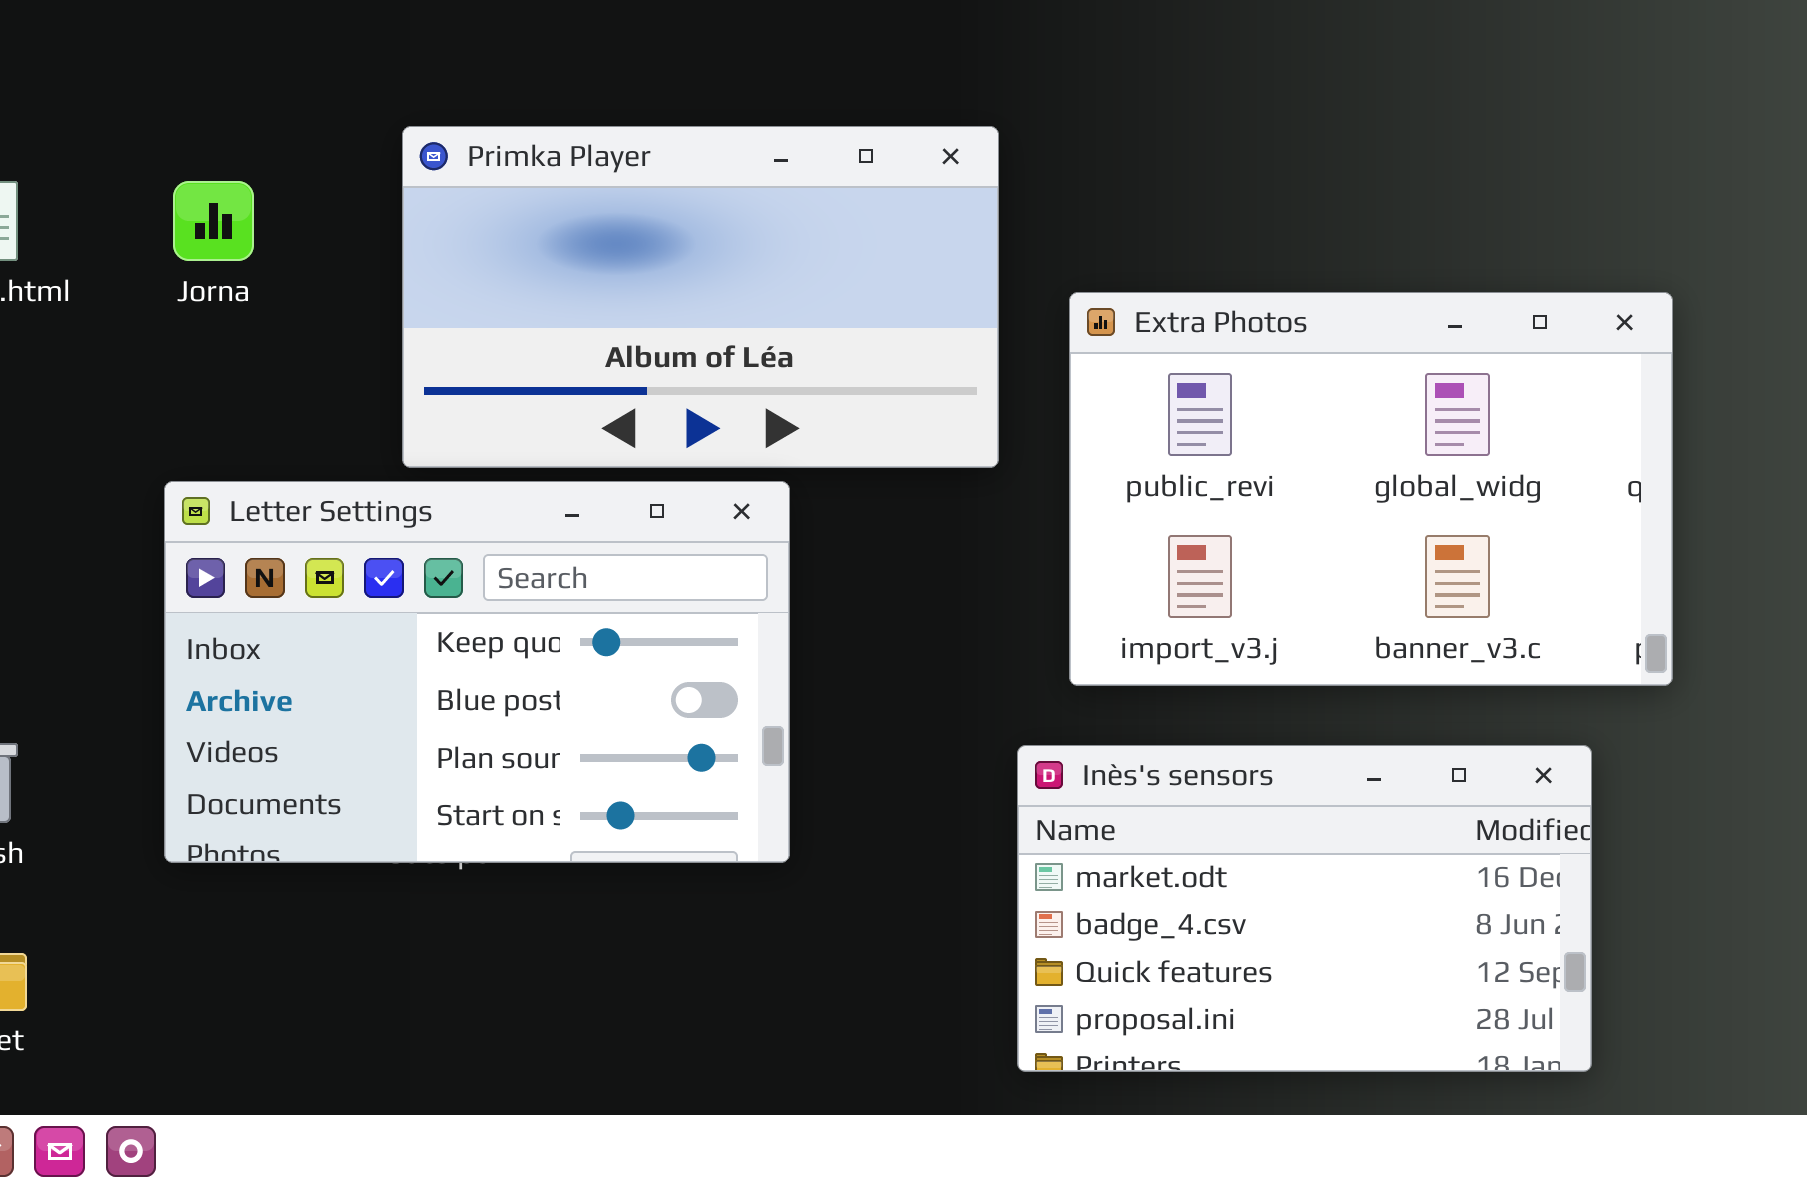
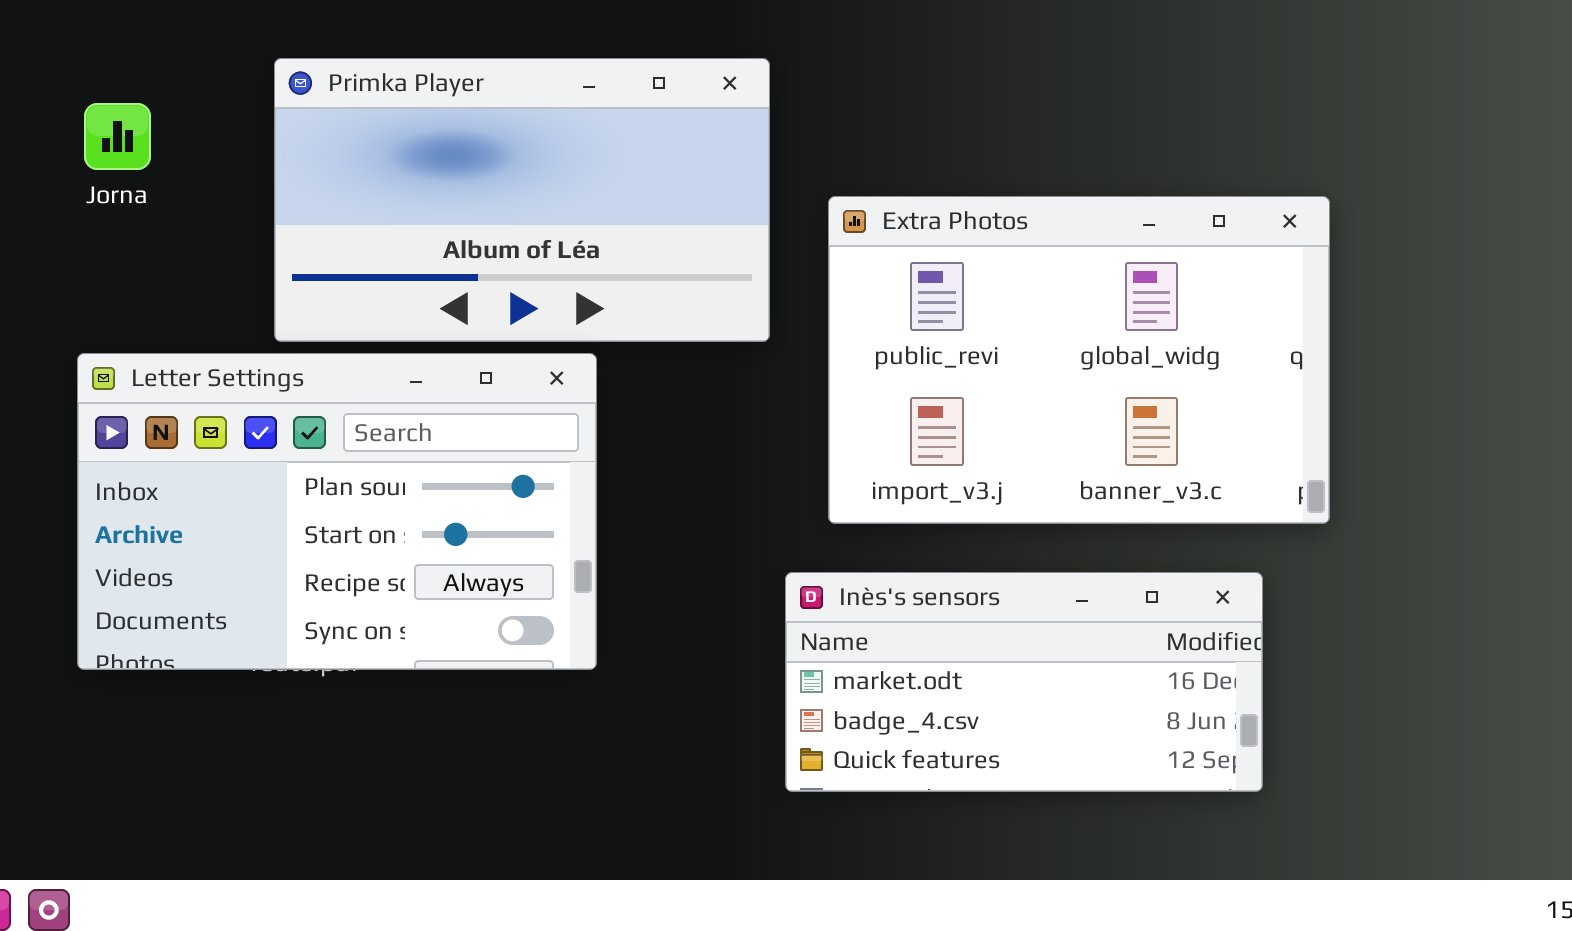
Letter Settings: [164,481,790,863] -> [77,353,597,670], scrolled down 2 rows
Inès's sensors: [1017,745,1592,1072] -> [785,572,1263,792], resized

